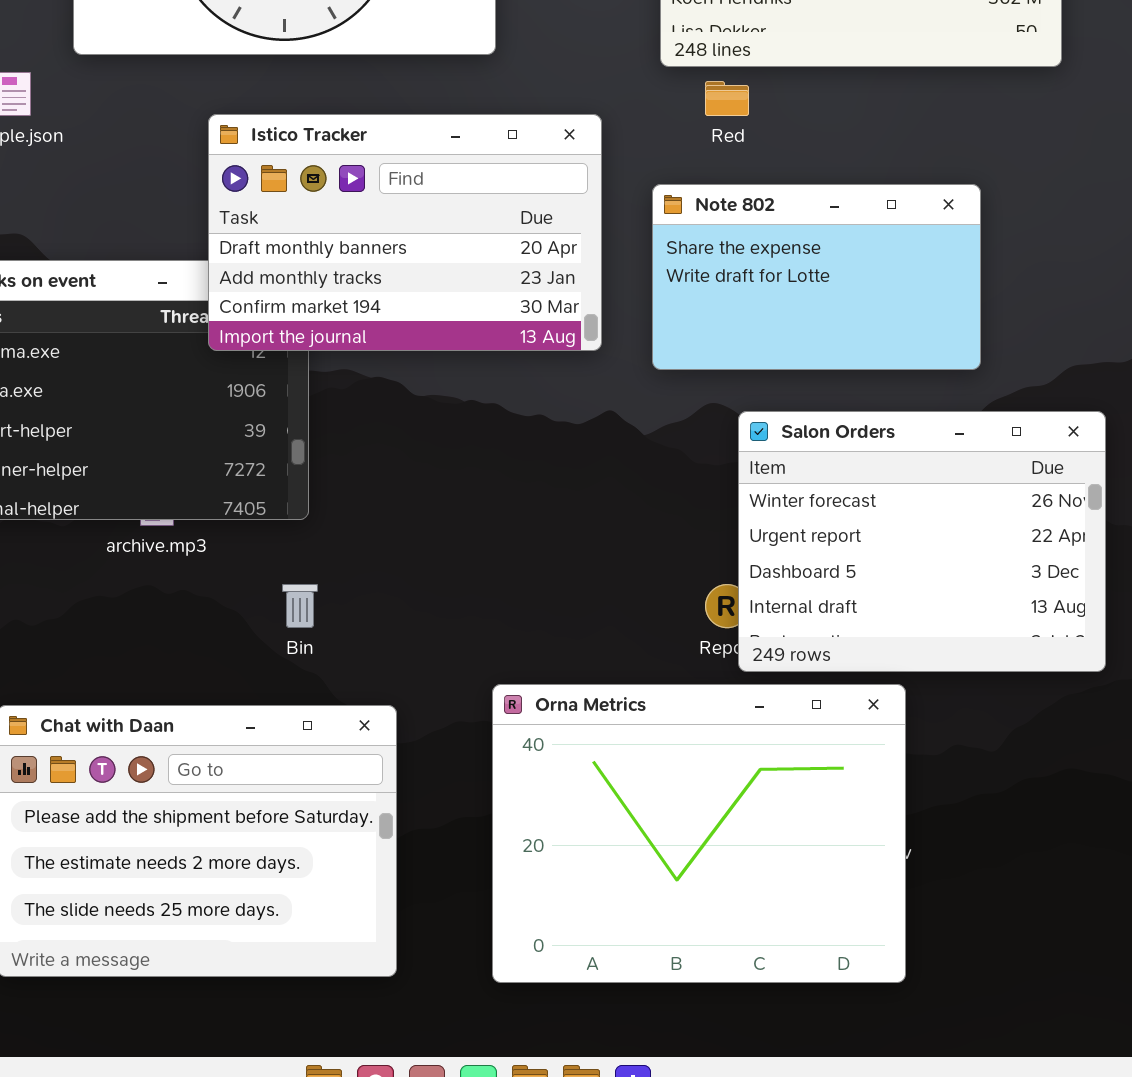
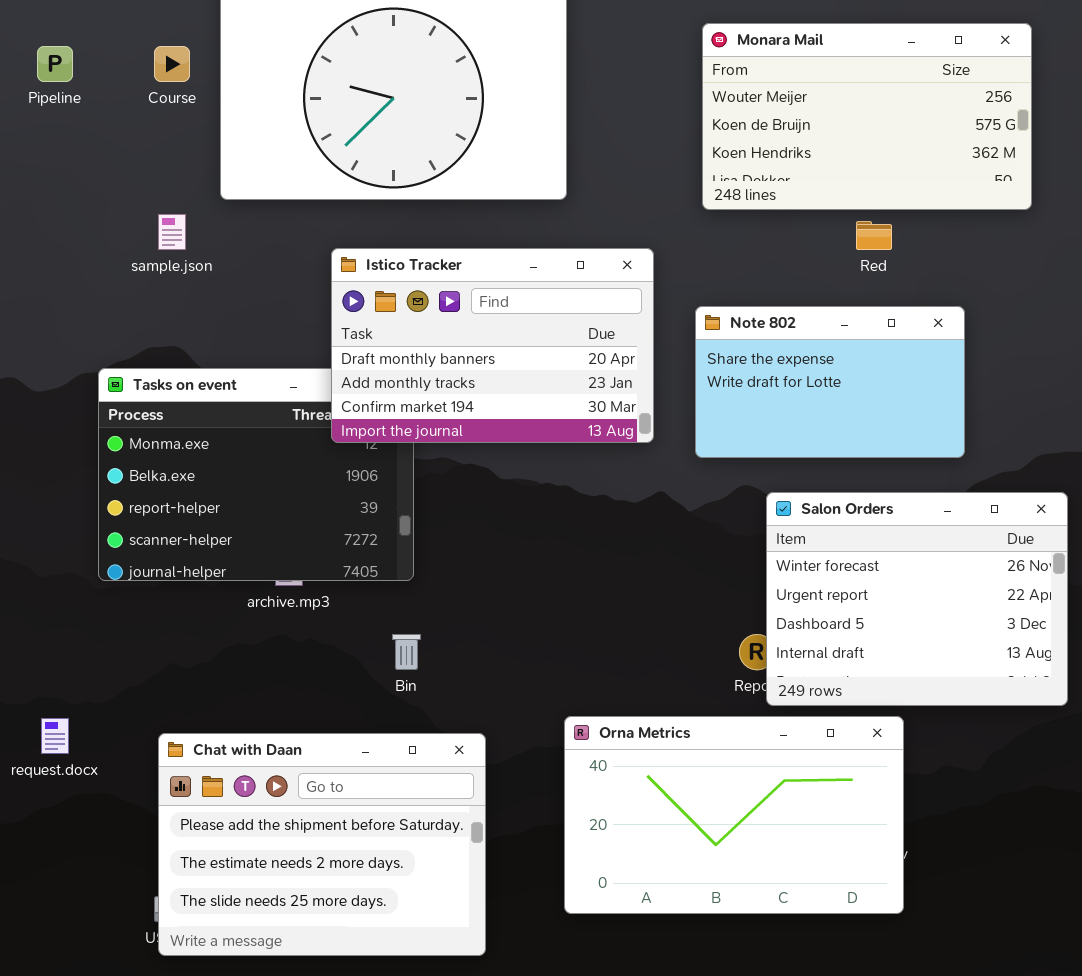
Red: [705,81,749,116] -> [856,221,892,250], moved
Orna Metrics: [492,684,906,983] -> [564,716,904,914], resized

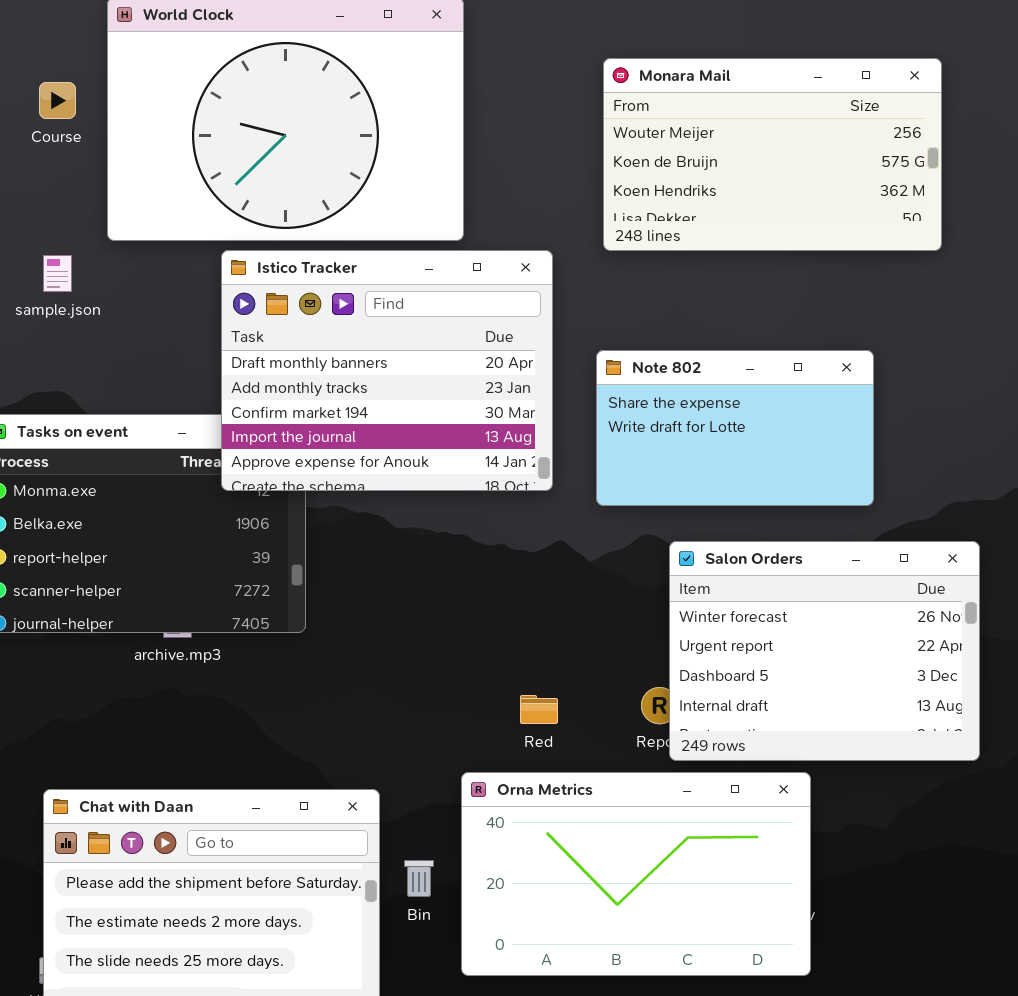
Red: [856,221,892,250] -> [520,695,558,724], moved
Istico Tracker: [331,248,654,443] -> [221,250,553,491], resized
Bin: [392,634,421,670] -> [404,860,434,897], moved

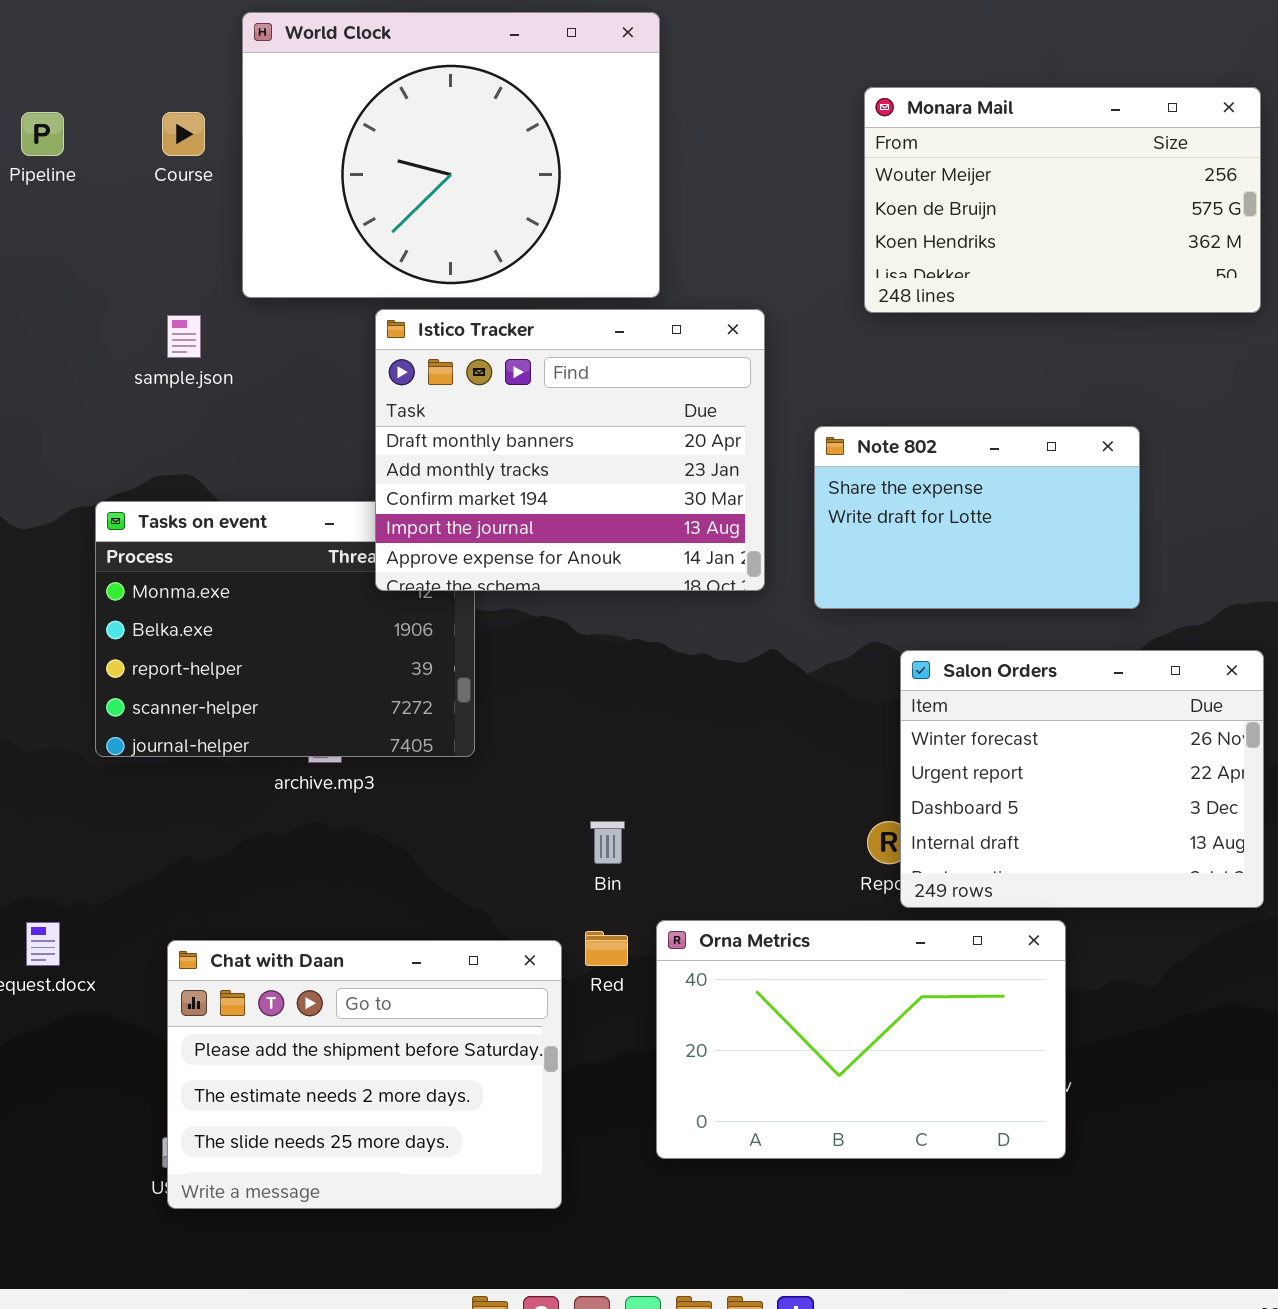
Monara Mail: [603,58,942,251] -> [864,87,1261,313], moved
Red: [520,695,558,724] -> [585,931,628,966], moved
Bin: [404,860,434,897] -> [590,821,625,864], moved

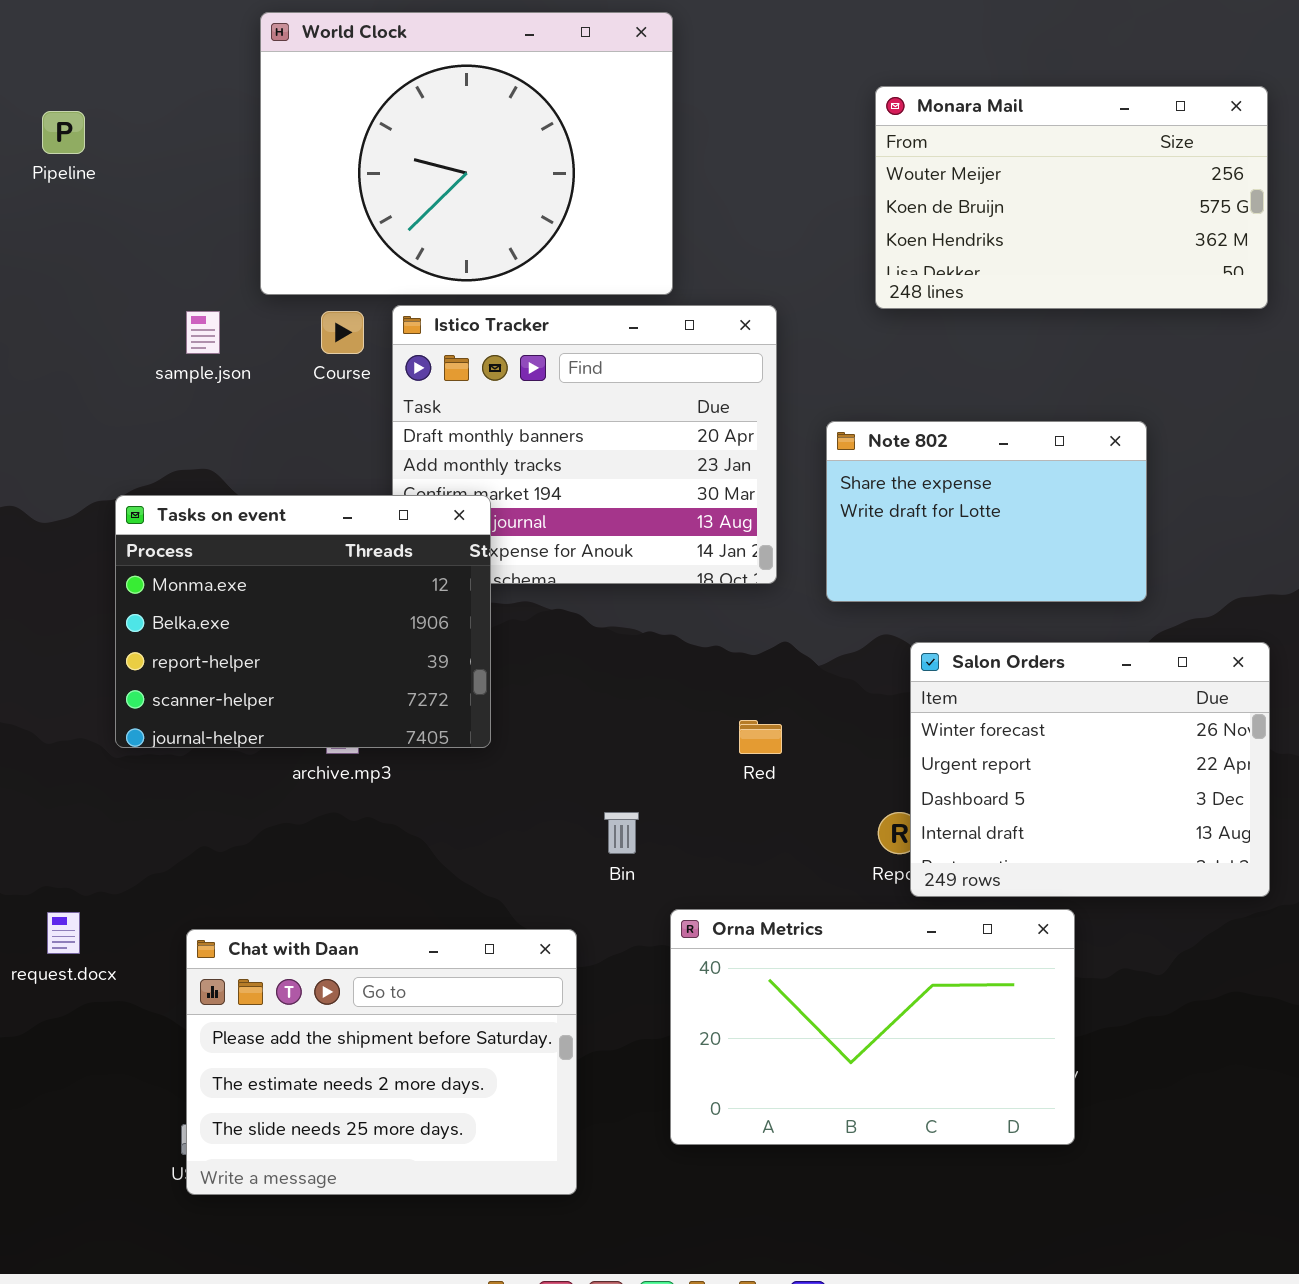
Course: [162,112,205,156] -> [321,311,364,354], moved
Tasks on event: [95,501,475,757] -> [115,495,491,748], raised
Red: [585,931,628,966] -> [739,720,782,754], moved

